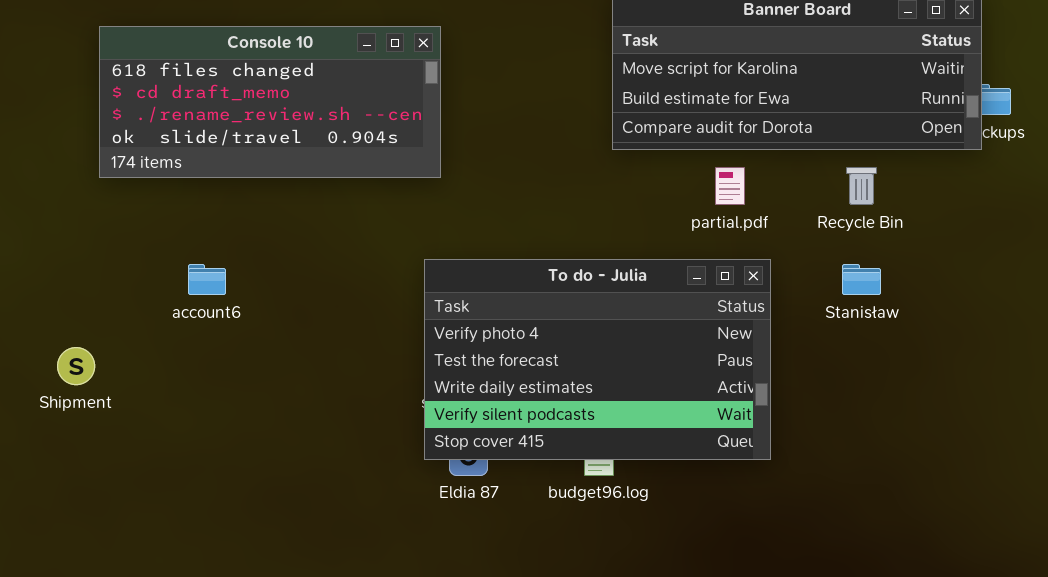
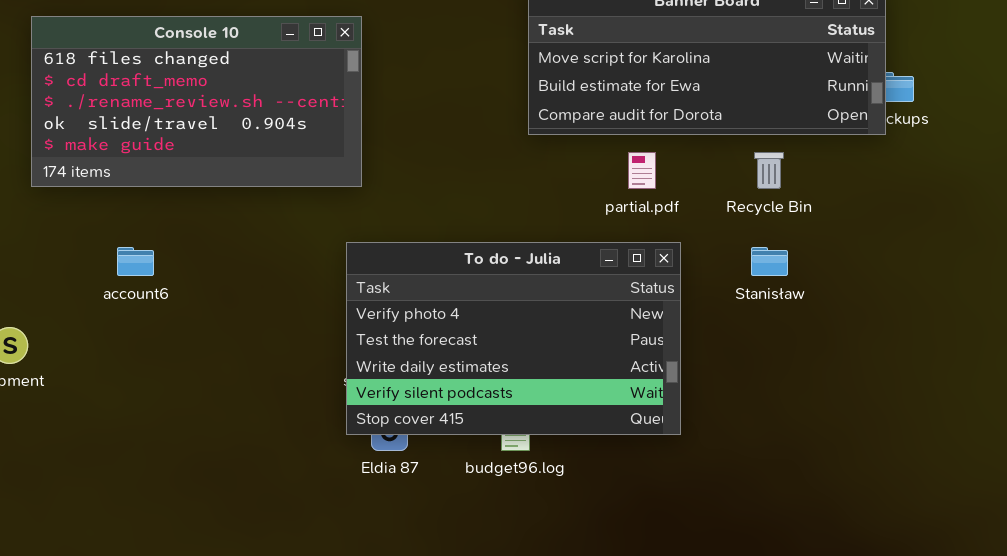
Console 10: [99,26,441,178] -> [31,16,362,187], resized

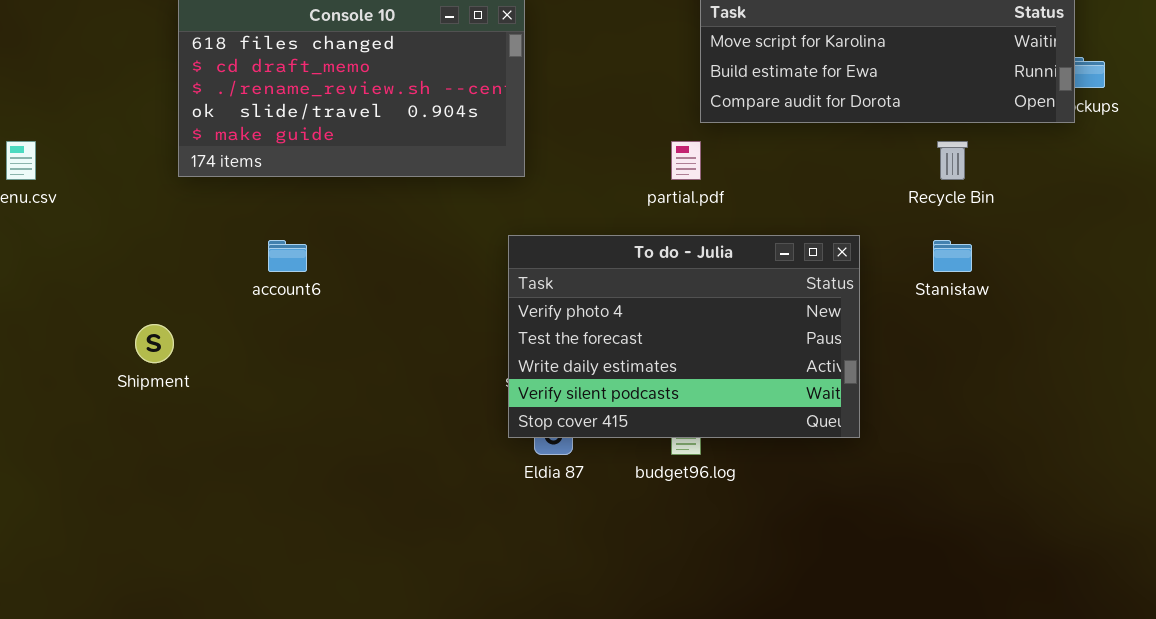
partial.pdf: [628,152,656,189] -> [671,141,701,180], moved

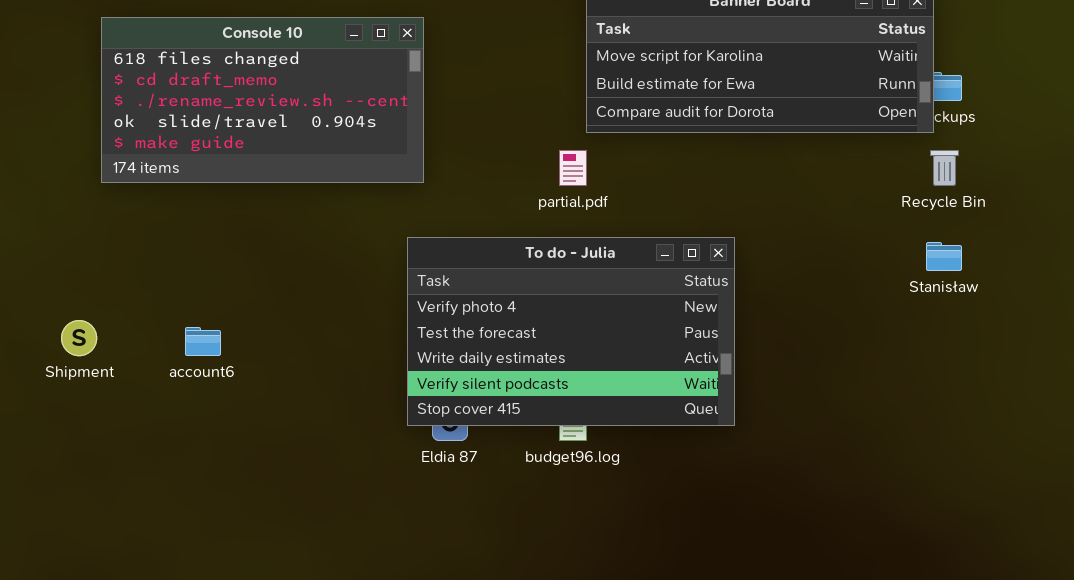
Recycle Bin: [937,141,968,180] -> [930,150,959,186], moved
account6: [268,240,307,272] -> [185,327,221,356], moved
Stanisław: [933,240,972,272] -> [926,242,962,271], moved

